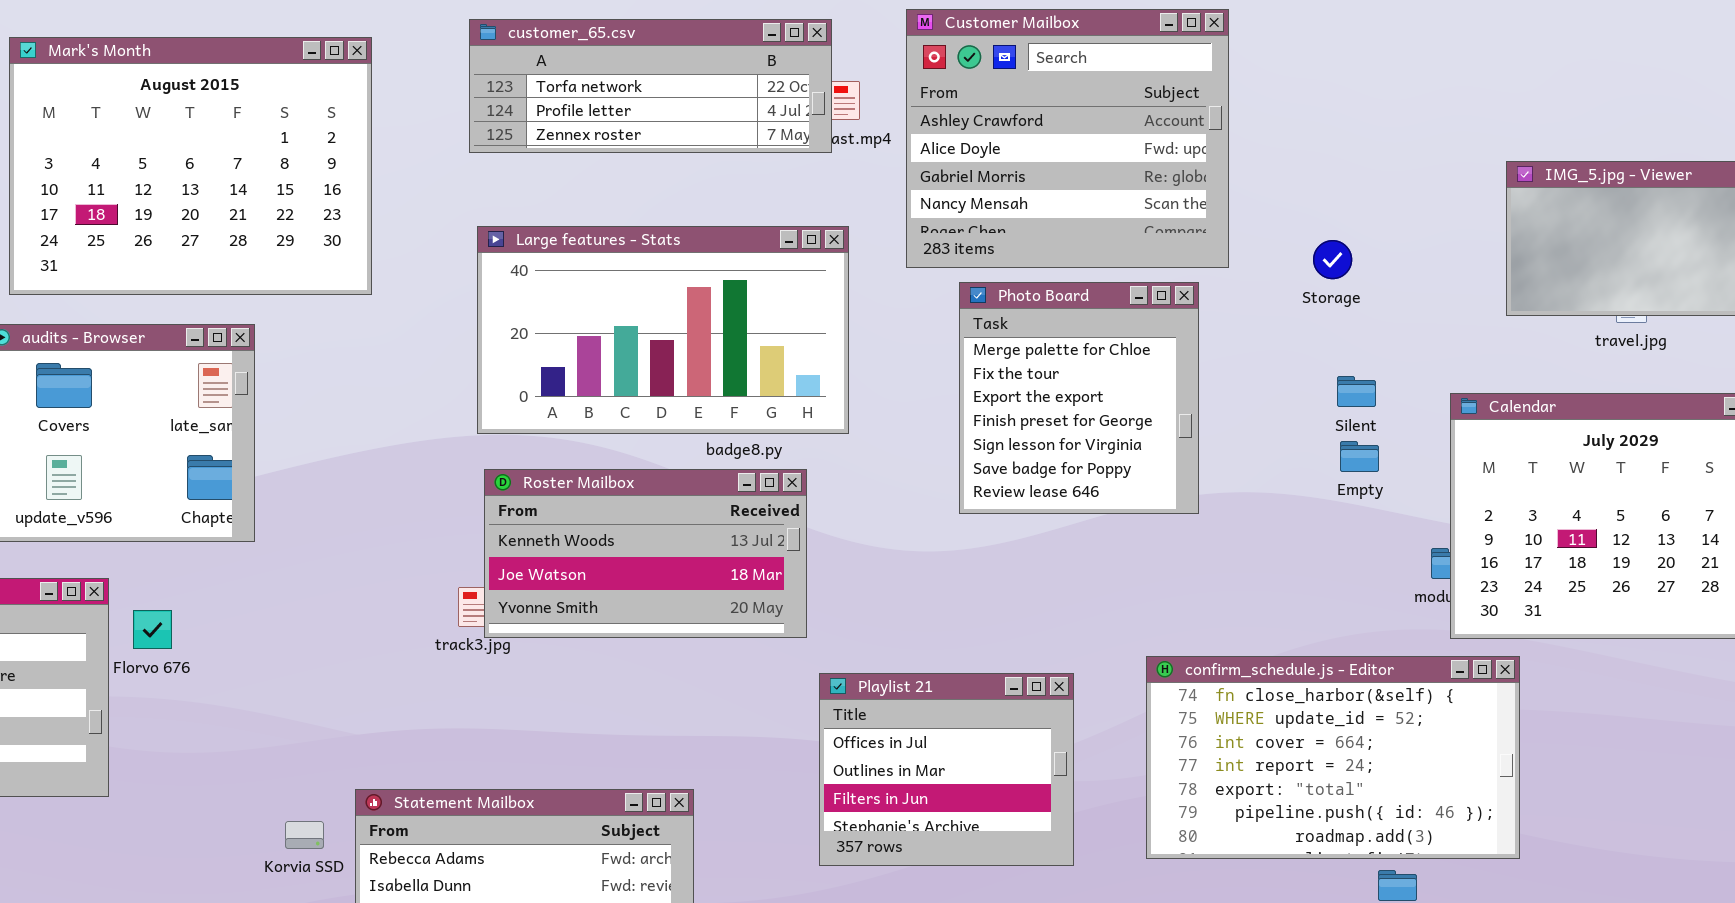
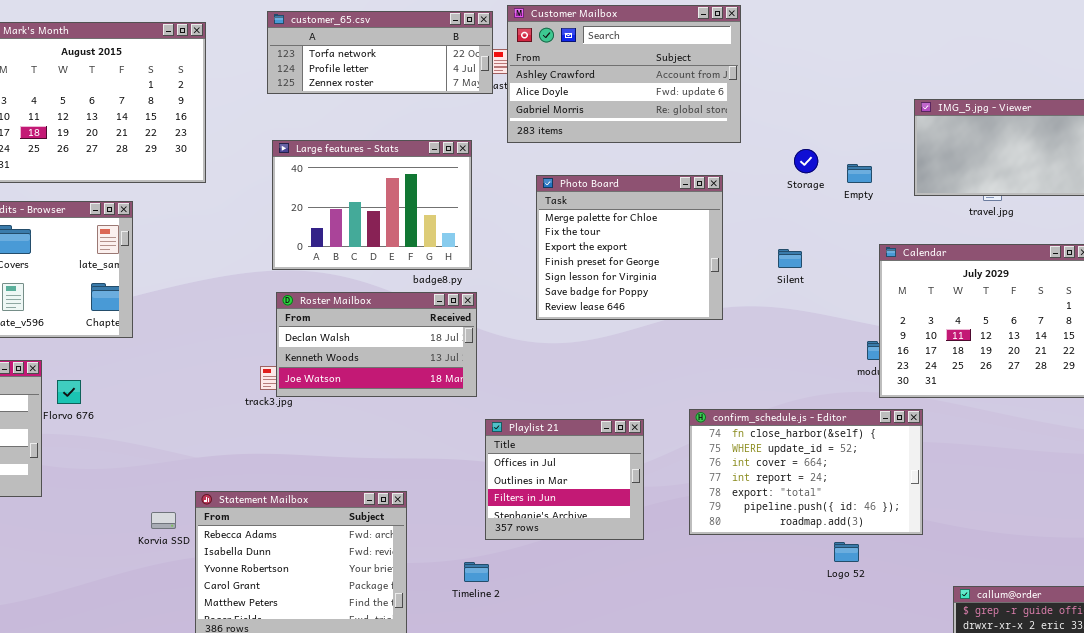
Customer Mailbox: [906,9,1229,268] -> [507,5,741,143], resized
Large features - Stats: [477,226,849,434] -> [272,140,472,270], resized
Photo Board: [959,282,1199,514] -> [536,175,723,320], resized
Silent: [1337,376,1376,407] -> [778,249,802,268], moved
Empty: [1340,441,1379,472] -> [847,164,872,183], moved
Roster Mailbox: [484,469,807,638] -> [276,292,477,397], scrolled up 1 row

